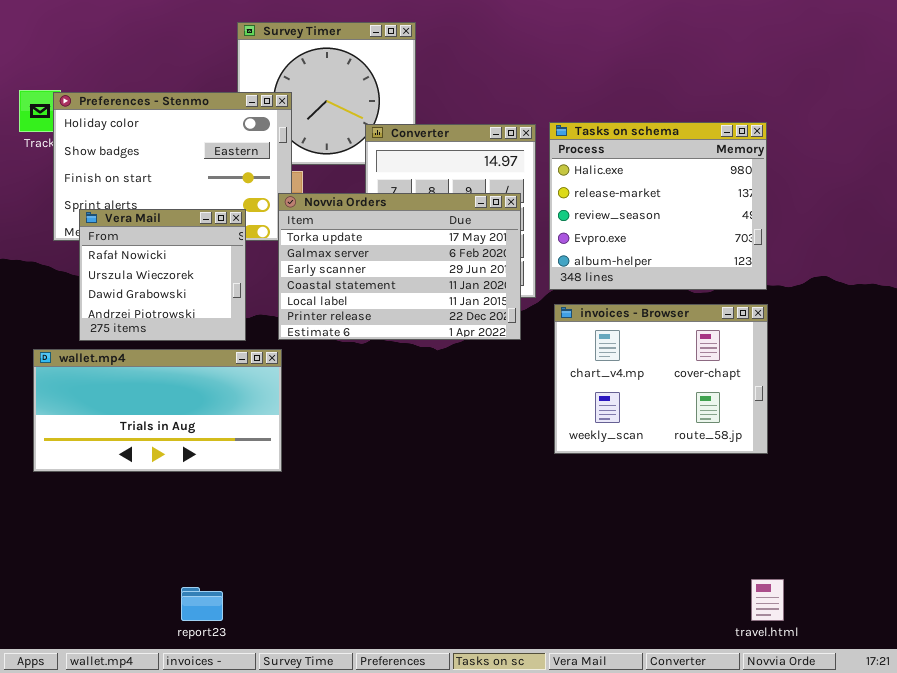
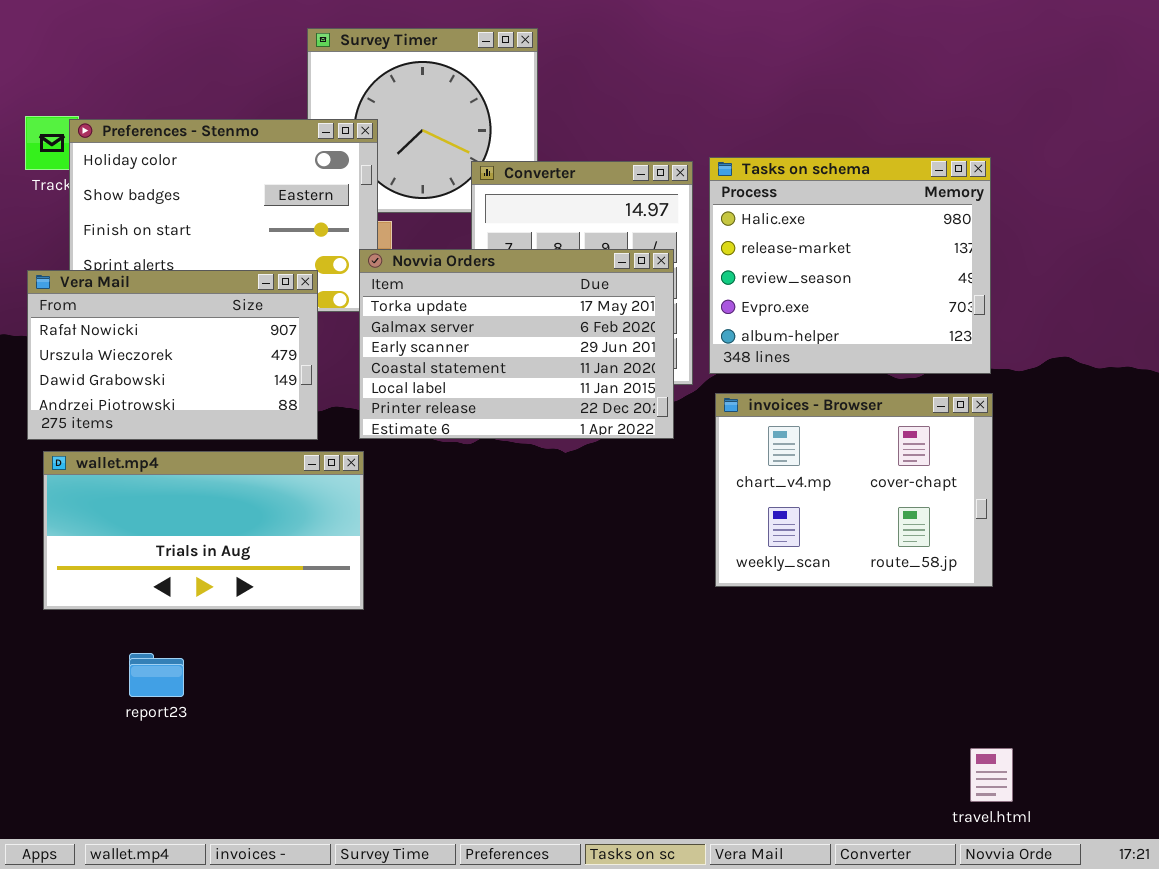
Vera Mail: [79,209,246,341] -> [27,270,318,440], resized
report23: [181,587,223,621] -> [129,653,184,697], moved

